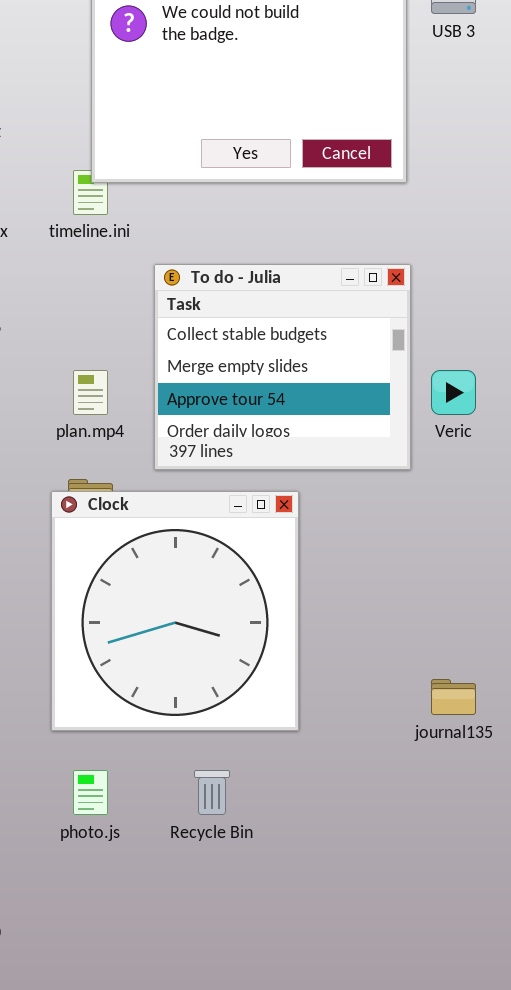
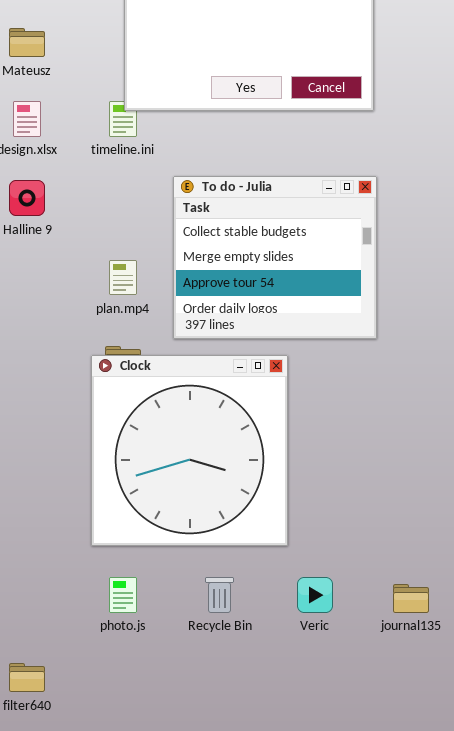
Veric: [431,370,476,415] -> [297,577,333,613], moved
journal135: [431,679,476,715] -> [393,584,429,613], moved

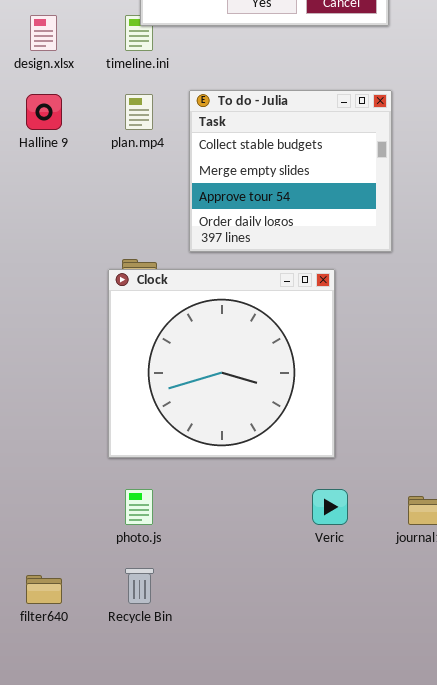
plan.mp4: [109,260,137,295] -> [125,94,153,130], moved
Clock: [91,355,288,546] -> [108,269,335,458], resized
Recycle Bin: [205,577,234,613] -> [125,568,154,604], moved

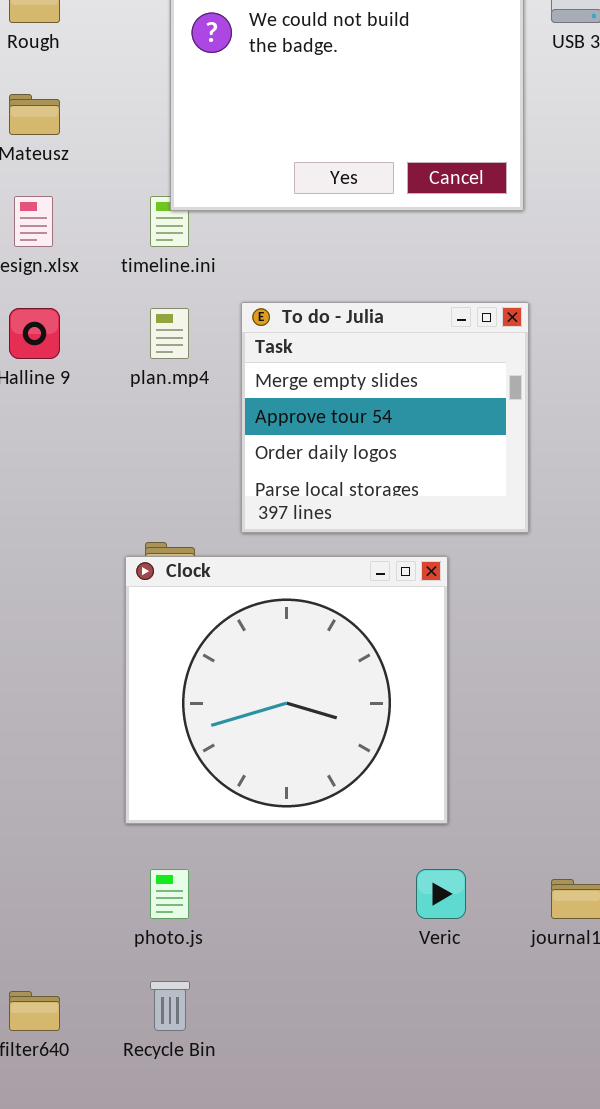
To do - Julia: [189,90,392,252] -> [241,302,529,533], scrolled down 1 row

